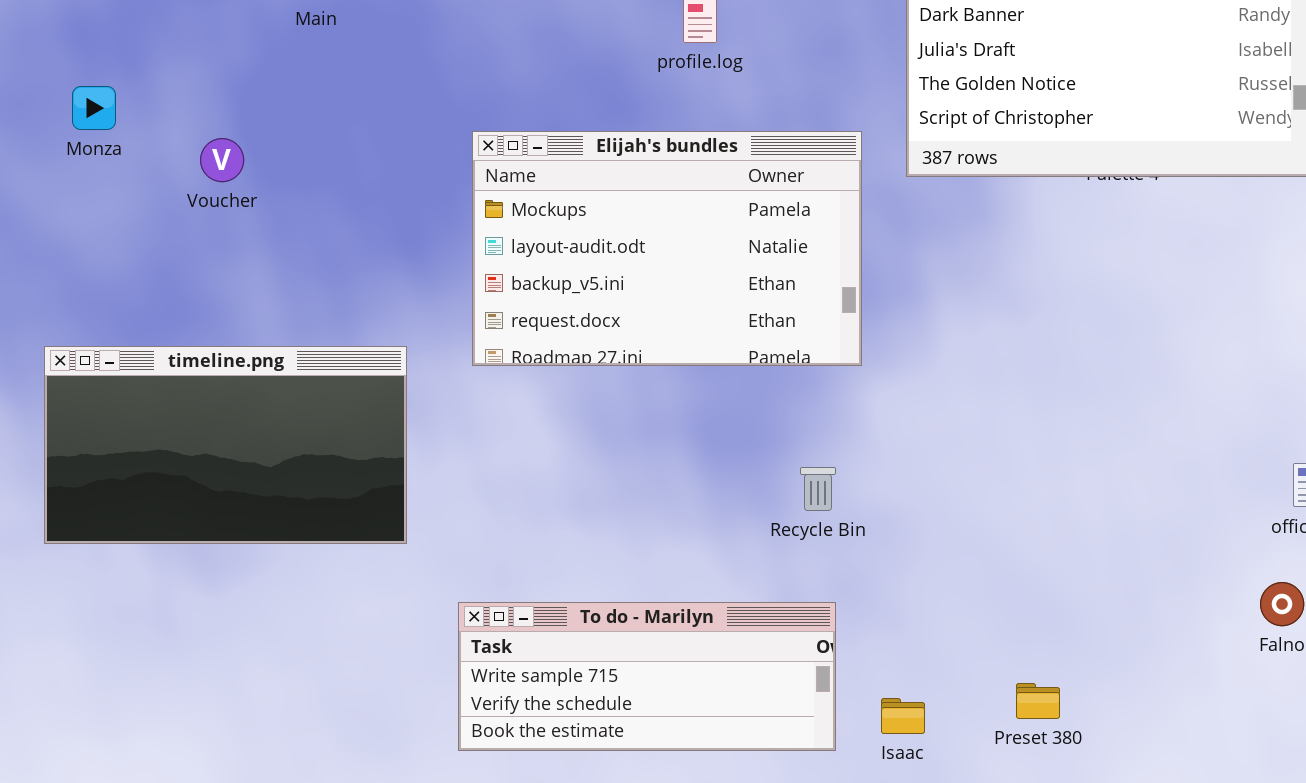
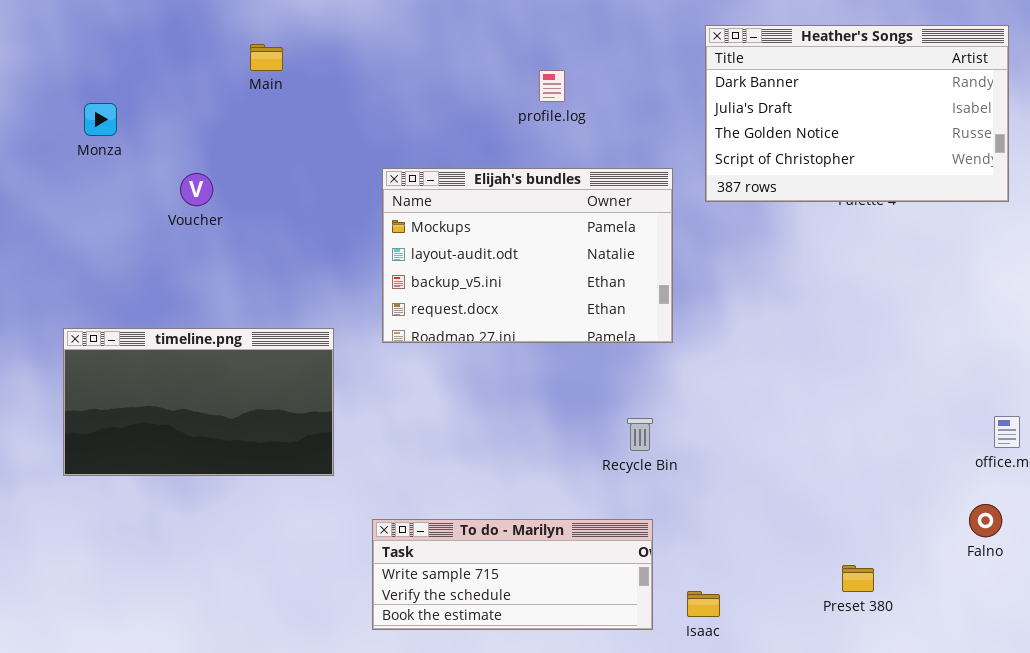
Monza: [72,86,116,130] -> [84,103,117,136], moved
Preset 380: [1016,683,1060,719] -> [842,565,874,592], moved

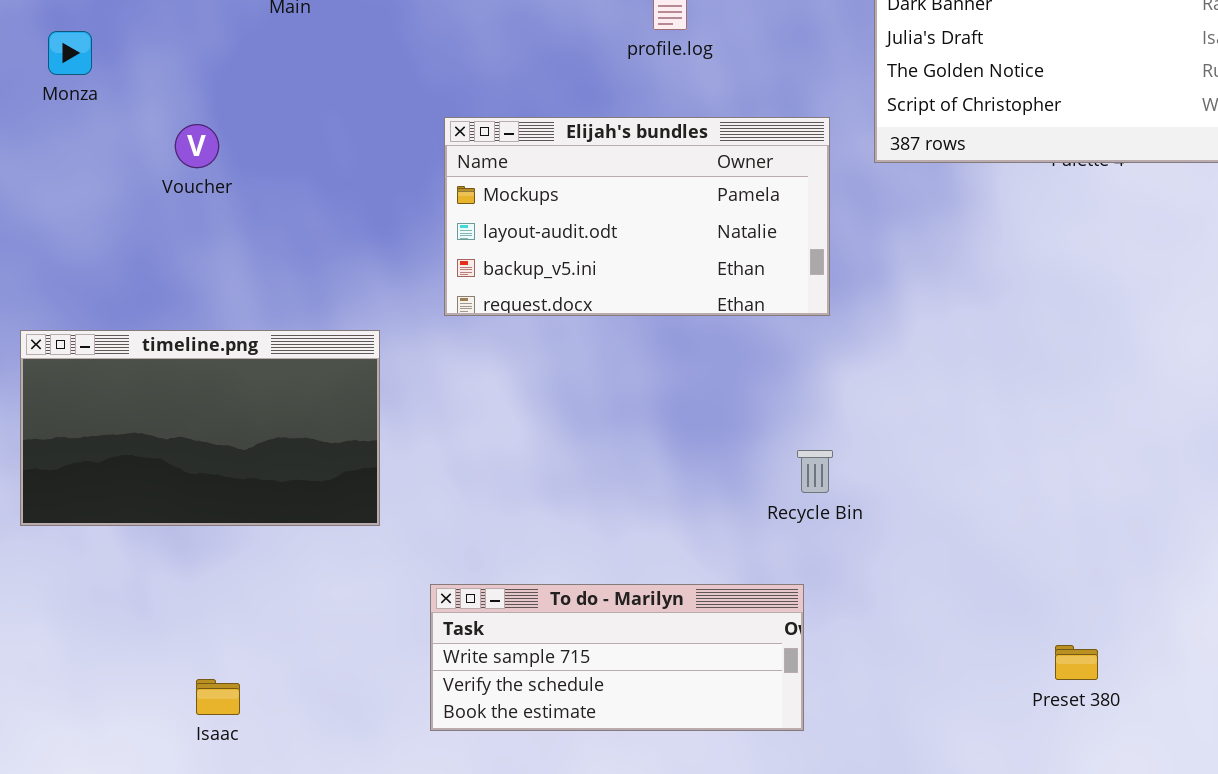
Elijah's bundles: [382,168,673,343] -> [444,117,830,316], resized
Recycle Bin: [627,418,653,451] -> [797,450,833,493], moved
Isaac: [687,591,720,617] -> [196,679,240,715], moved

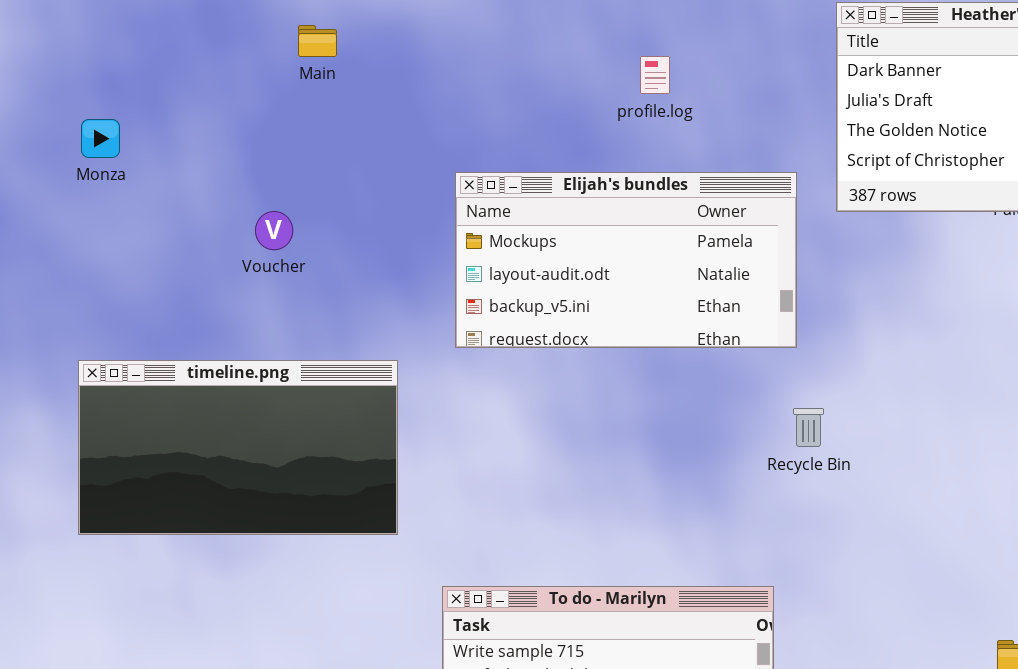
Monza: [48,31,92,75] -> [81,119,120,158], moved
Voucher: [175,124,219,168] -> [255,211,293,250], moved
Recycle Bin: [797,450,833,493] -> [793,408,824,447], moved

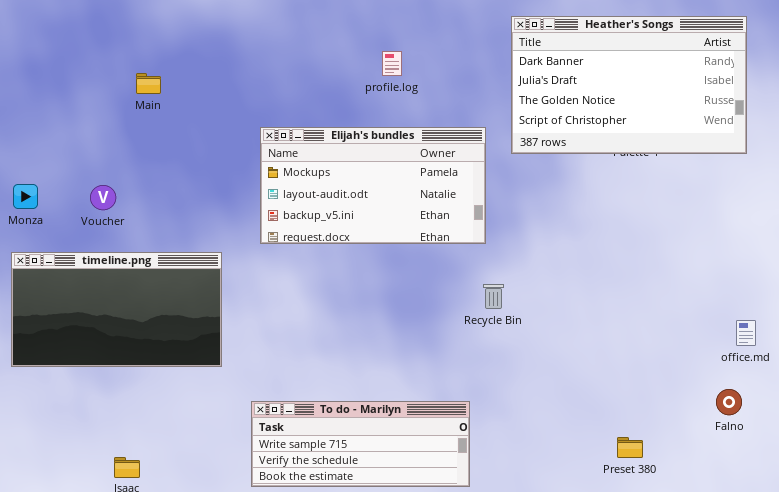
Main: [298,25,337,57] -> [136,73,161,94], moved
Monza: [81,119,120,158] -> [13,184,38,209], moved
Voucher: [255,211,293,250] -> [90,185,116,210], moved

